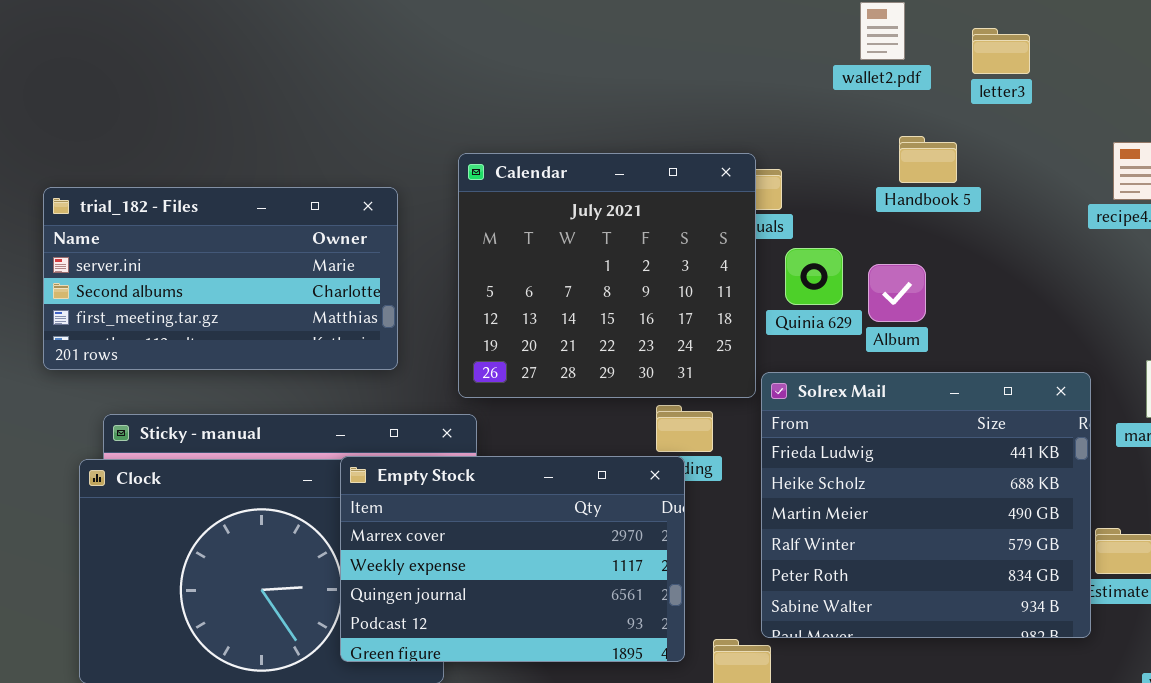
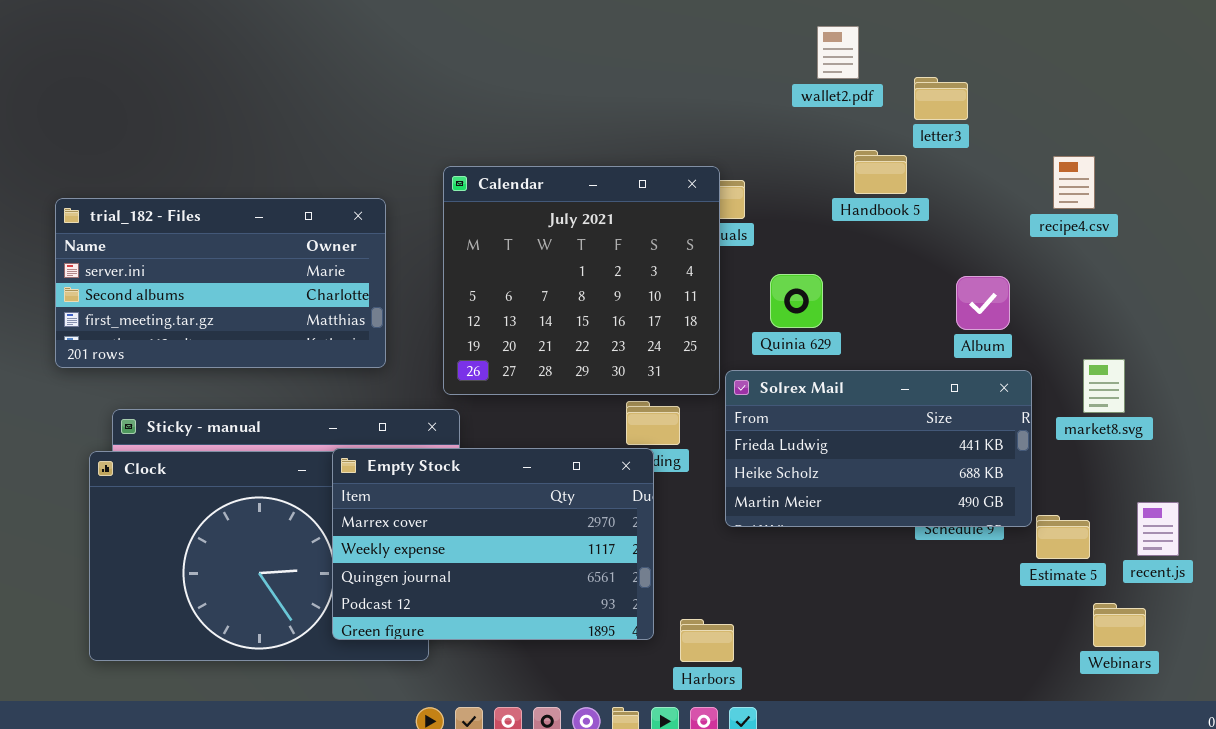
letter3: [972,28,1030,74] -> [914,77,968,120], moved
Quinia 629: [785,248,843,305] -> [770,274,823,328], moved
Album: [868,264,926,322] -> [956,276,1010,330], moved
Solrex Mail: [761,372,1091,638] -> [725,370,1032,527], resized

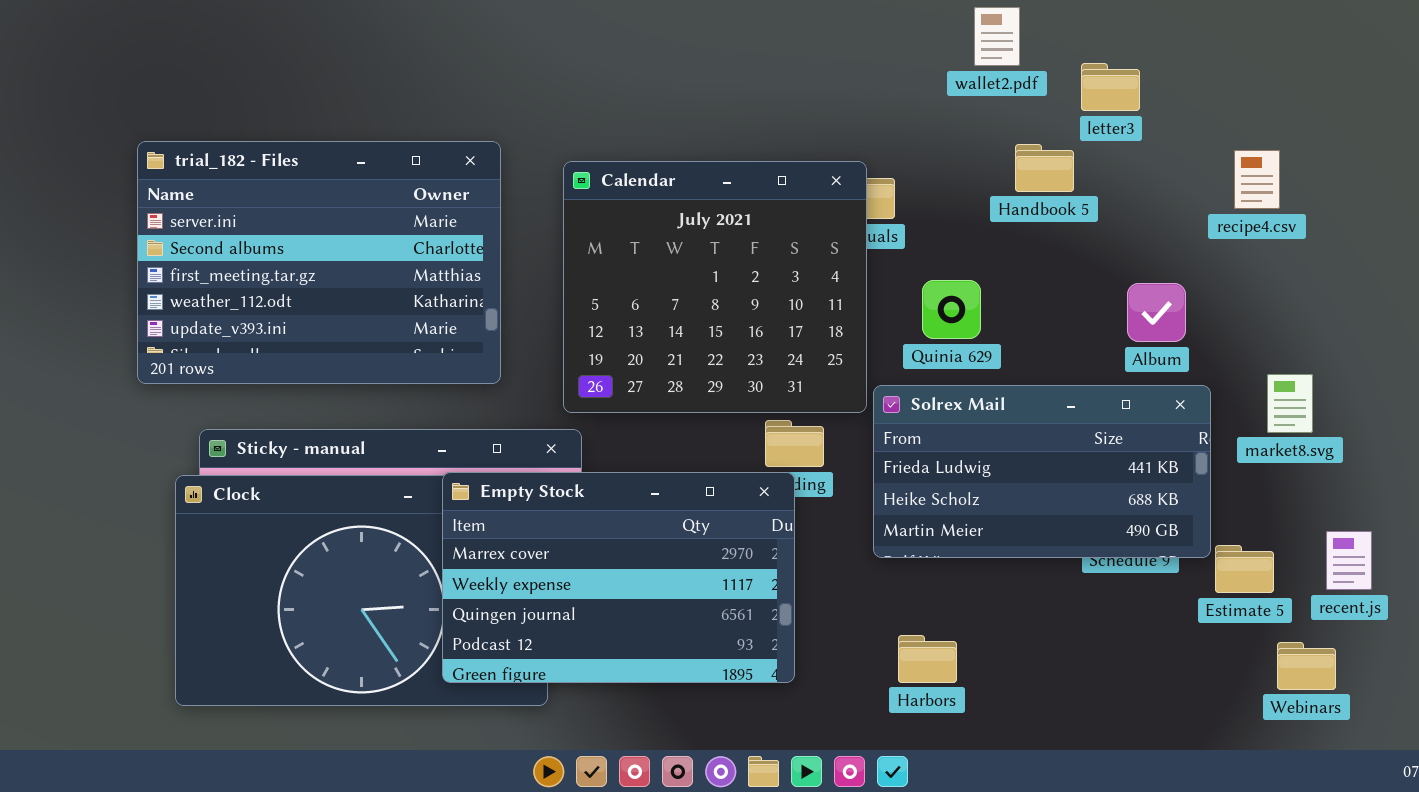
trial_182 - Files: [55,198,386,368] -> [137,141,501,384], resized
Harbors: [680,619,734,662] -> [898,635,957,683], moved

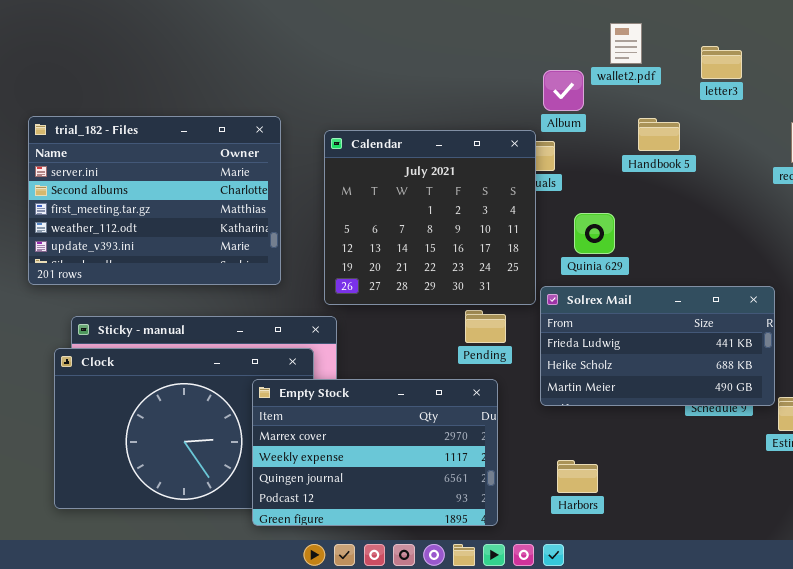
letter3: [1081,63,1140,111] -> [701,46,742,79], moved
Album: [1127,283,1186,342] -> [543,70,584,111], moved
Empty Stock: [442,472,795,683] -> [252,379,498,526], moved

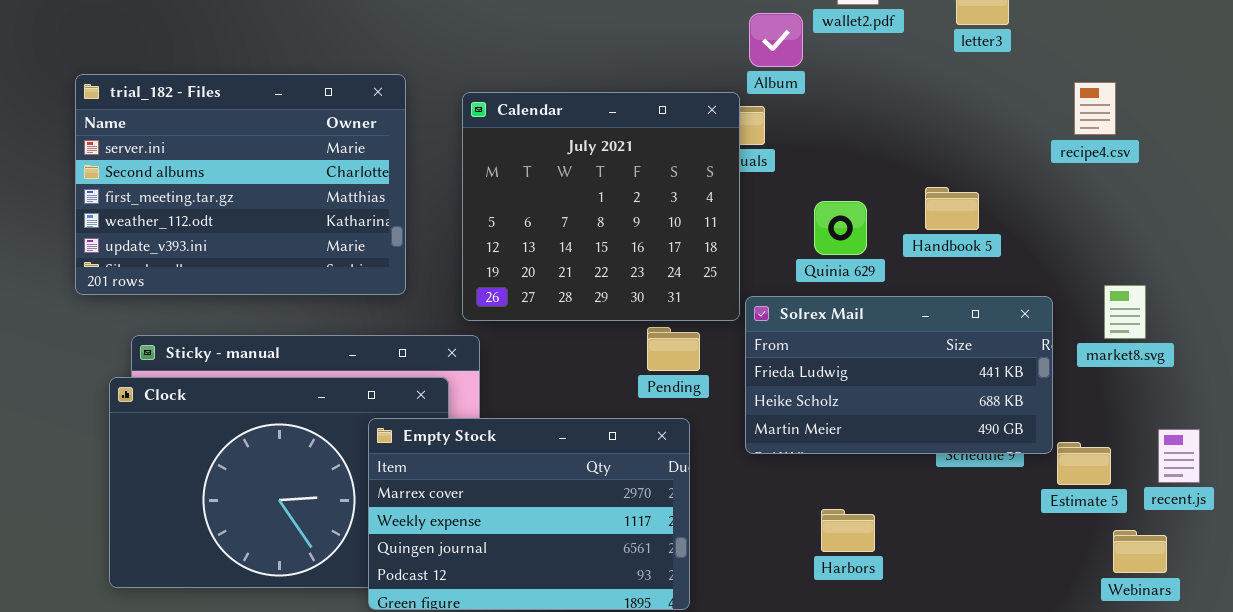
Handbook 5: [638,118,680,151] -> [925,187,979,230], moved
Quinia 629: [574,213,615,254] -> [814,201,867,255], moved
Harbors: [557,460,598,493] -> [821,509,875,552], moved

